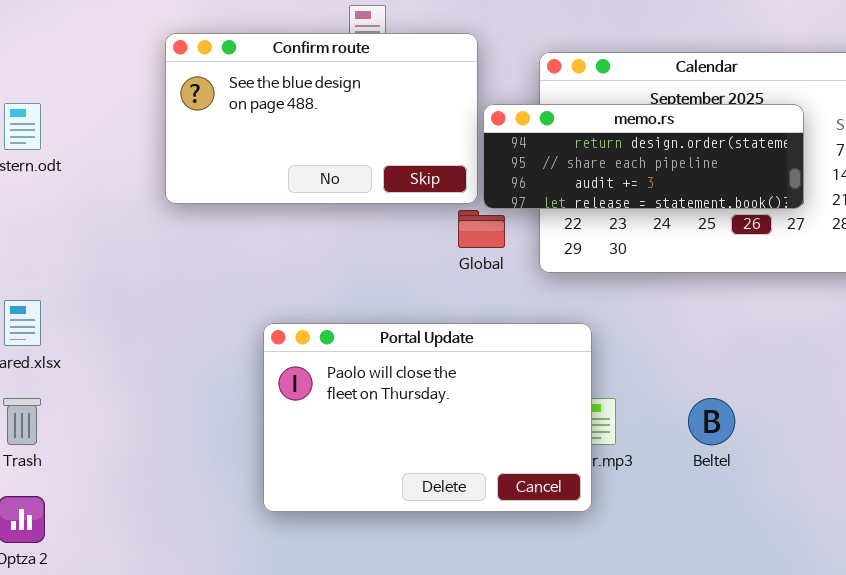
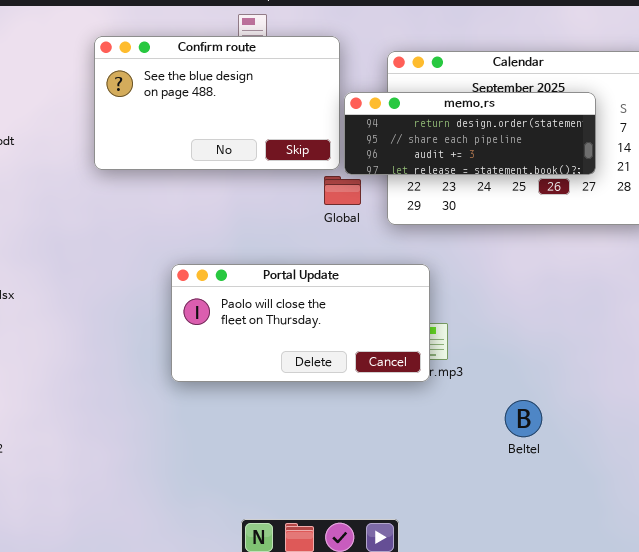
Portal Update: [263,323,592,512] -> [171,264,430,382], resized
Beltel: [688,398,735,445] -> [505,400,542,437], moved

